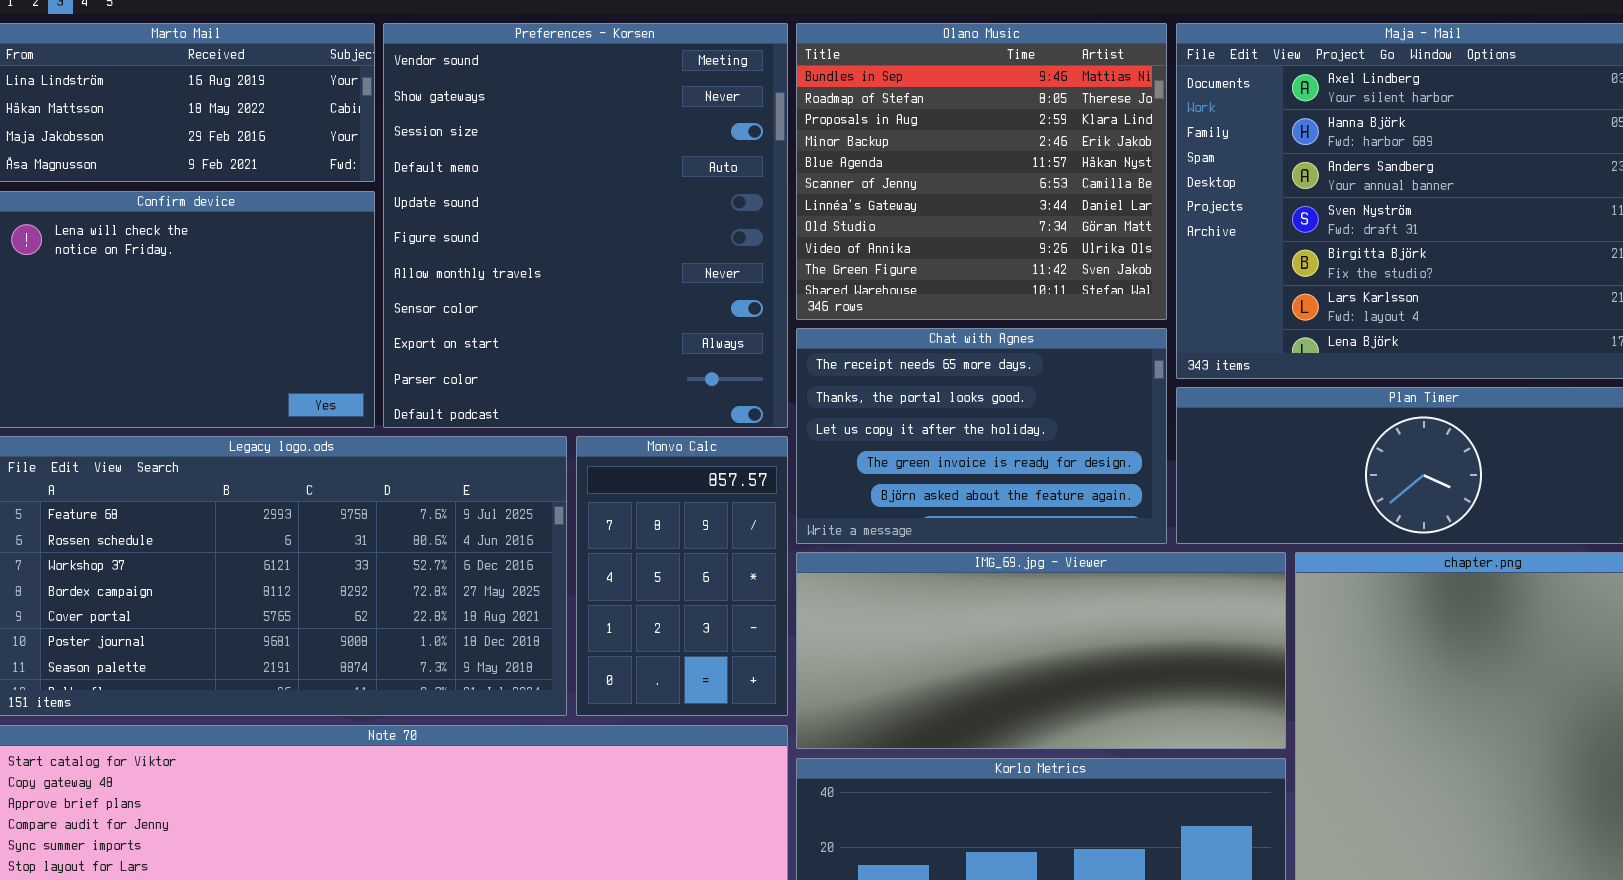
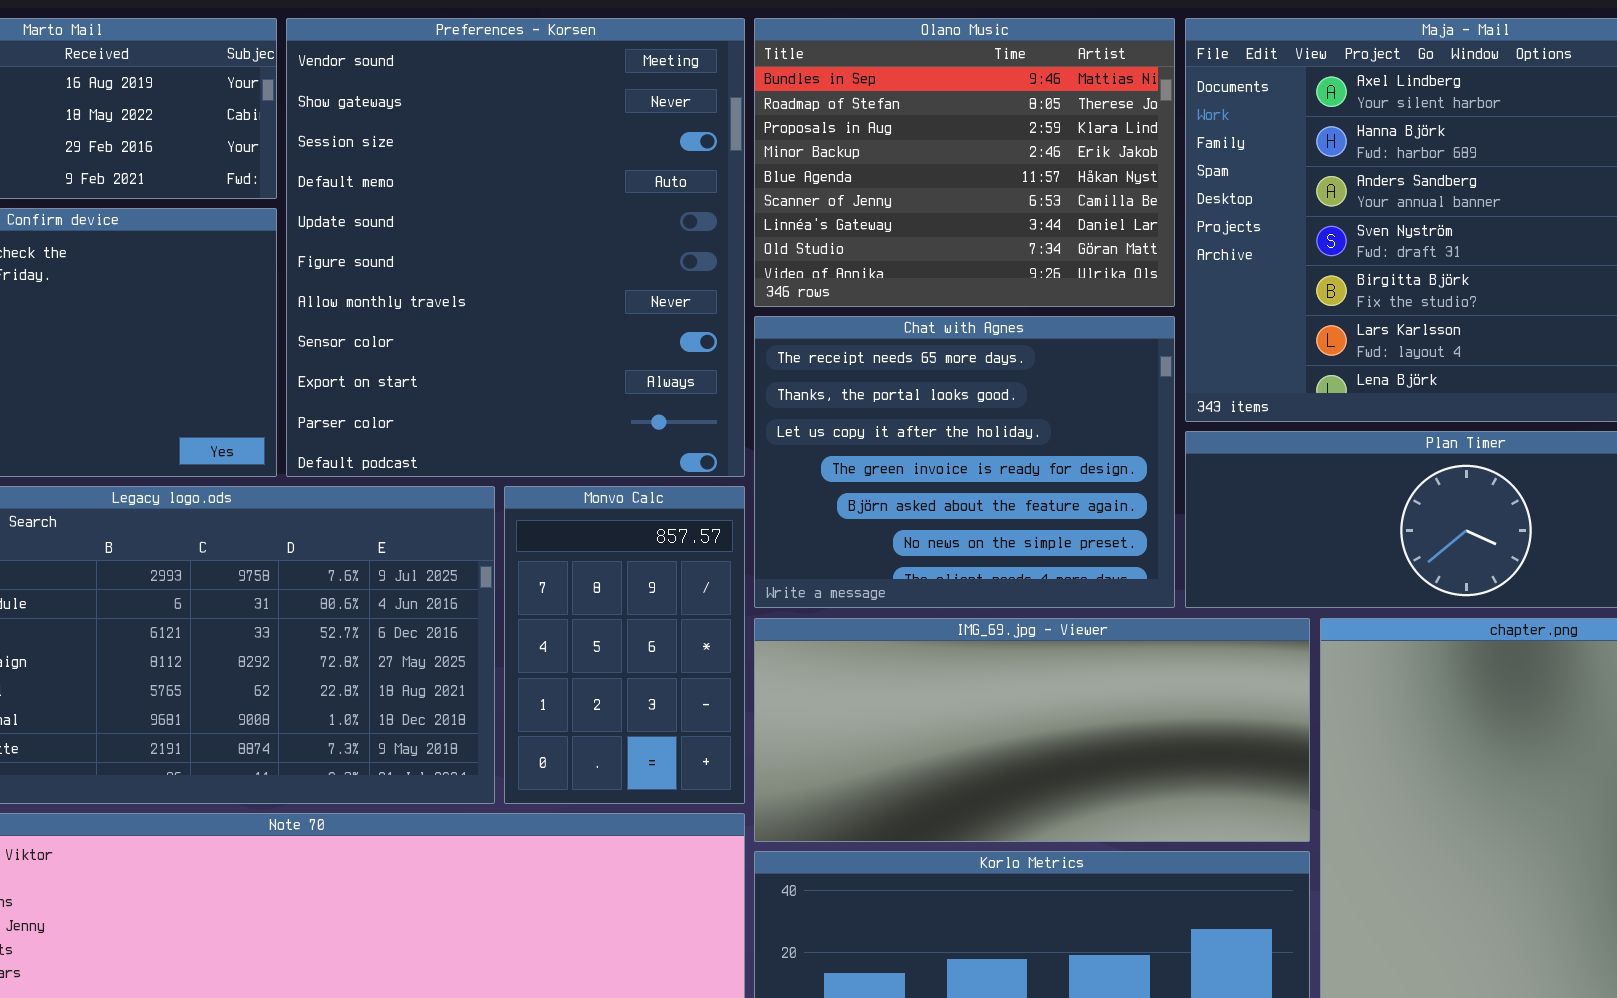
Olano Music: [796,23,1167,320] -> [754,18,1175,307], resized
Chat with Agnes: [796,328,1167,544] -> [754,316,1175,608], resized

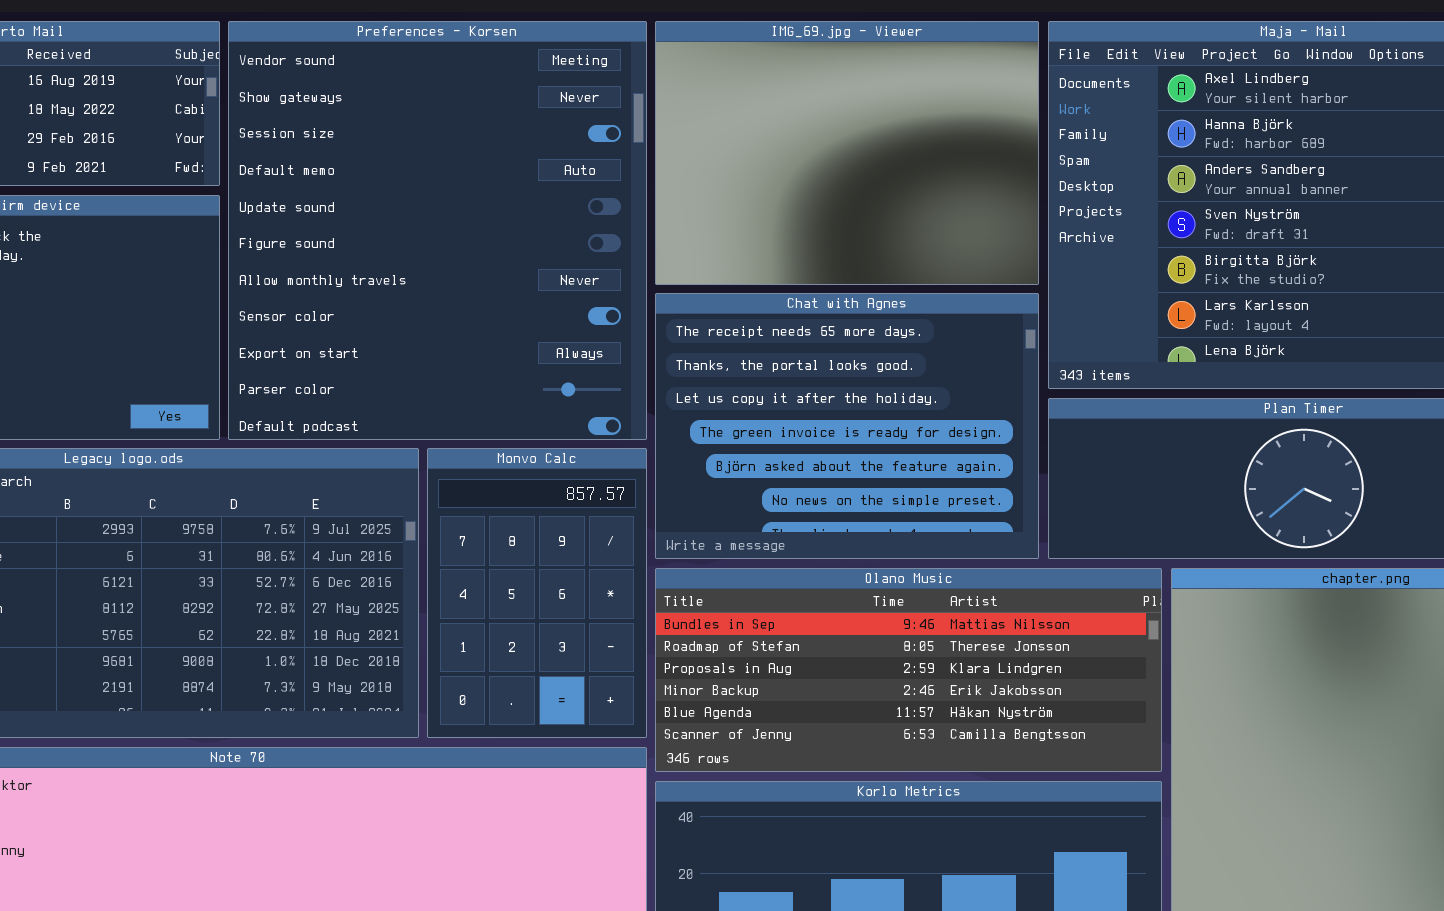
Olano Music: [754,18,1175,307] -> [655,568,1162,772], moved, resized
IMG_69.jpg - Viewer: [754,618,1310,842] -> [655,21,1039,285], moved, resized

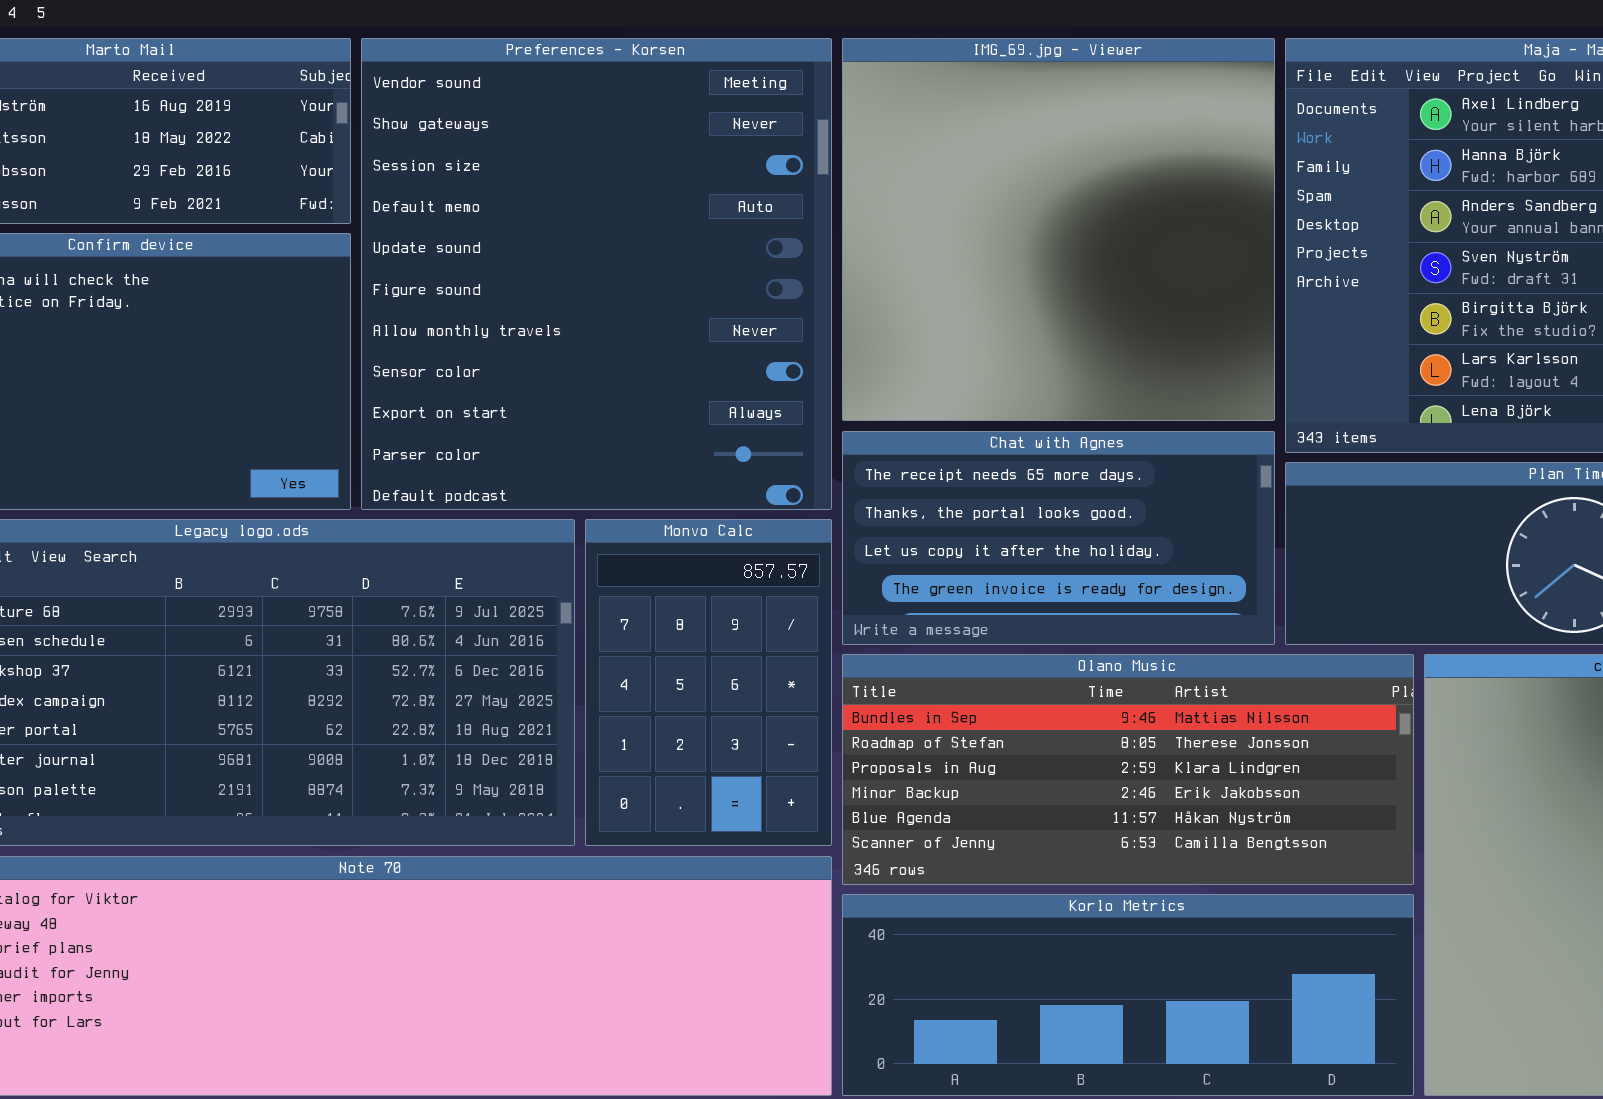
IMG_69.jpg - Viewer: [655,21,1039,285] -> [842,38,1275,421], resized
Chat with Agnes: [655,293,1039,559] -> [842,431,1275,645], resized

